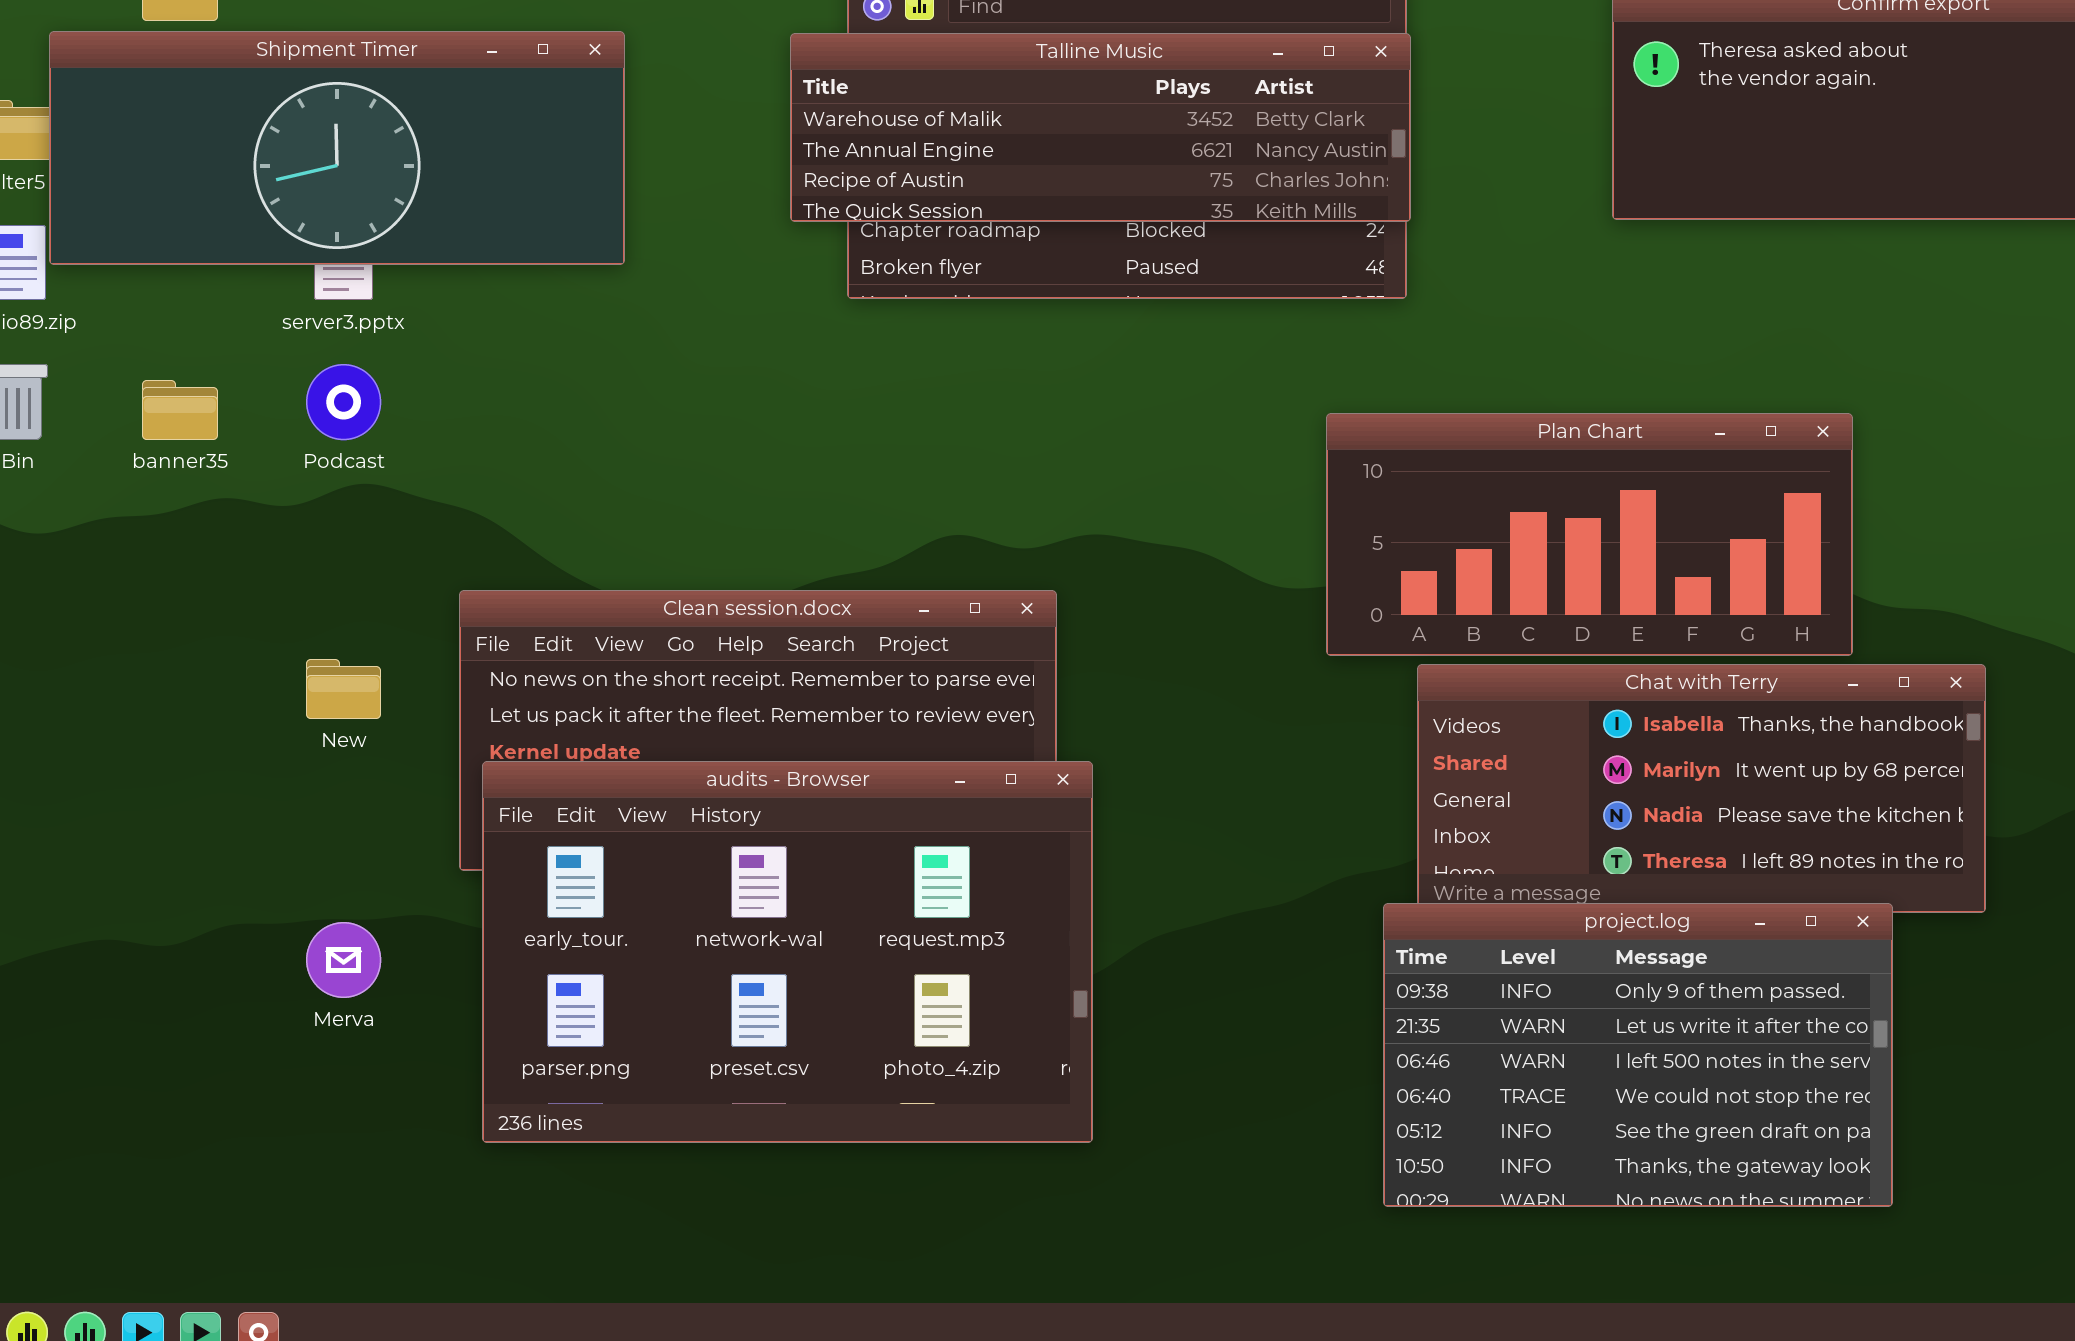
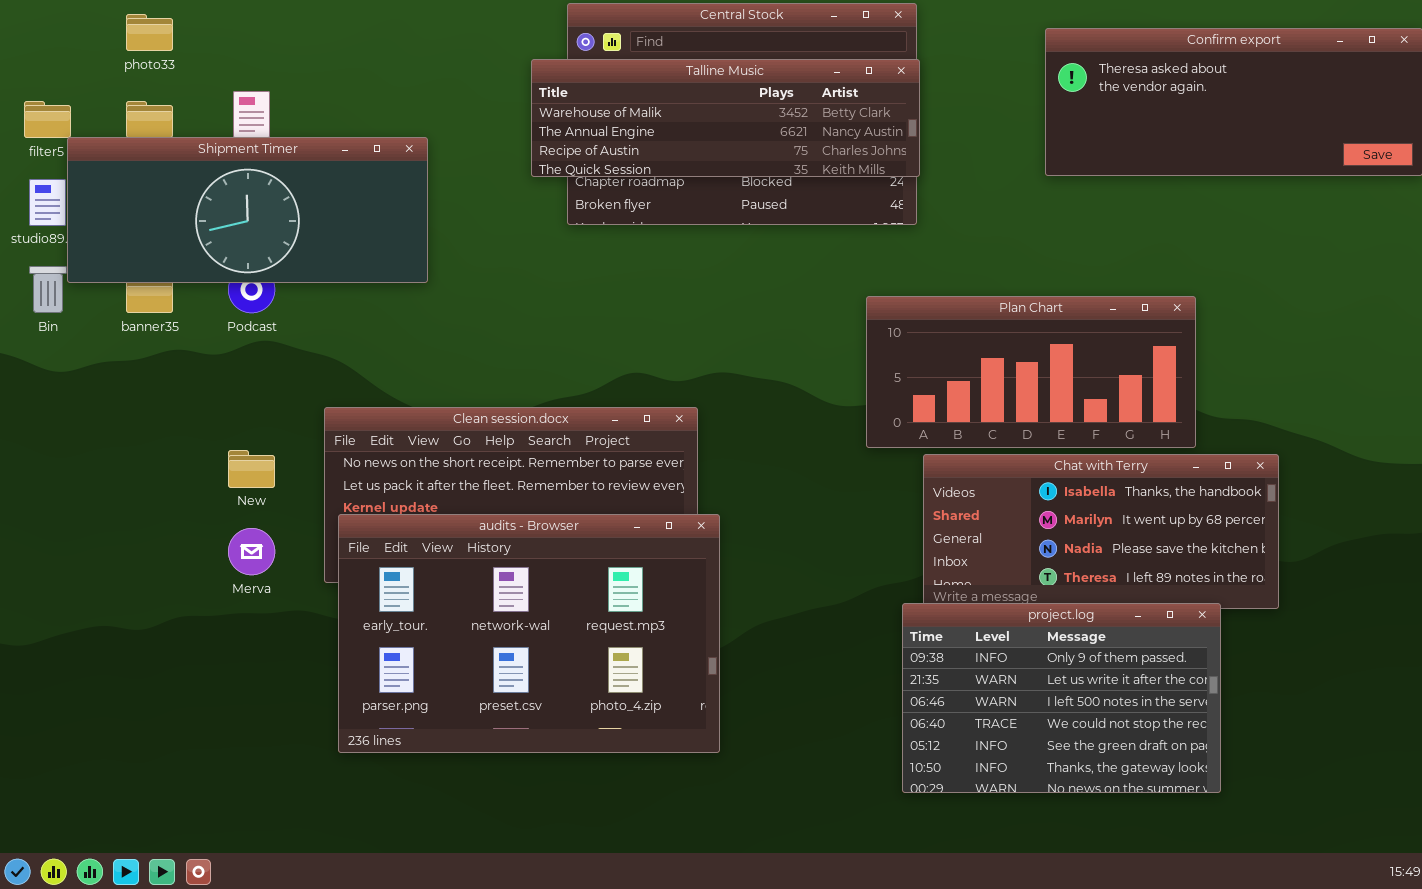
Shipment Timer: [49,31,625,265] -> [67,137,428,283], moved
Merva: [306,922,381,998] -> [228,528,275,575], moved

